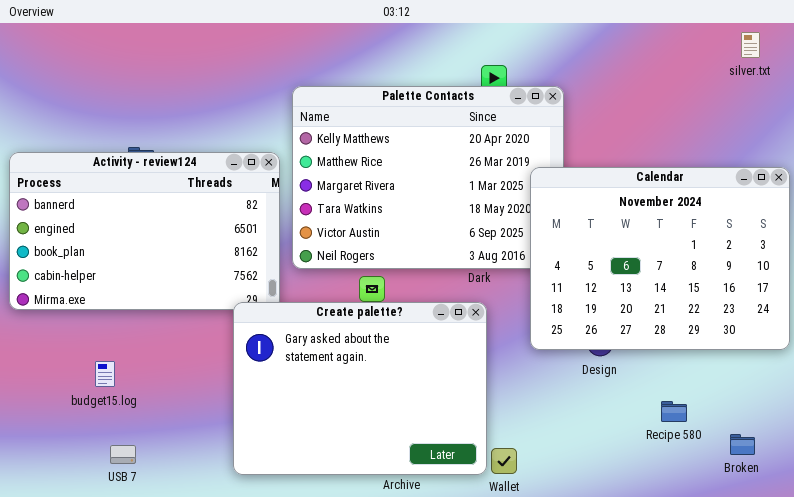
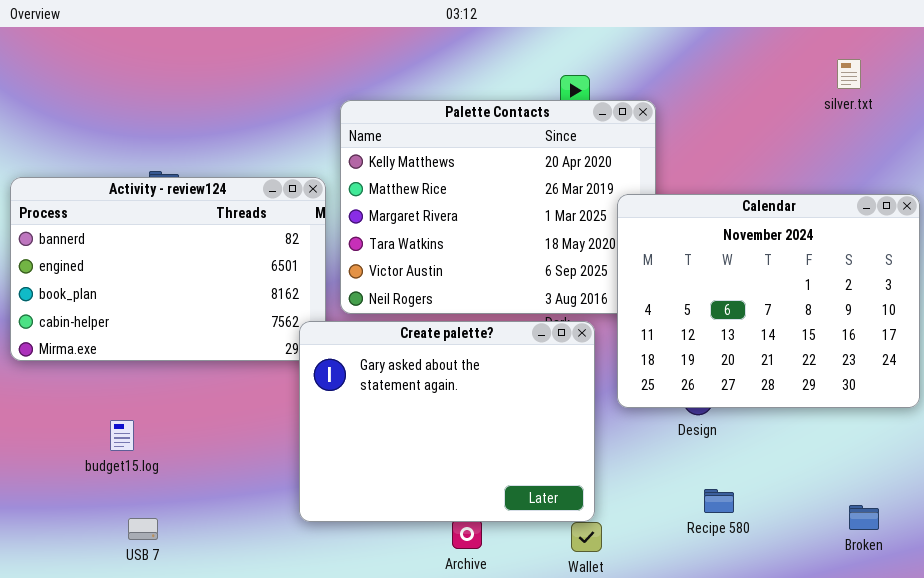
silver.txt: [741,32,760,58] -> [837,59,861,89], moved
Create palette?: [233,302,487,475] -> [299,321,595,522], moved
Recipe 580: [661,401,687,422] -> [704,489,734,513], moved

